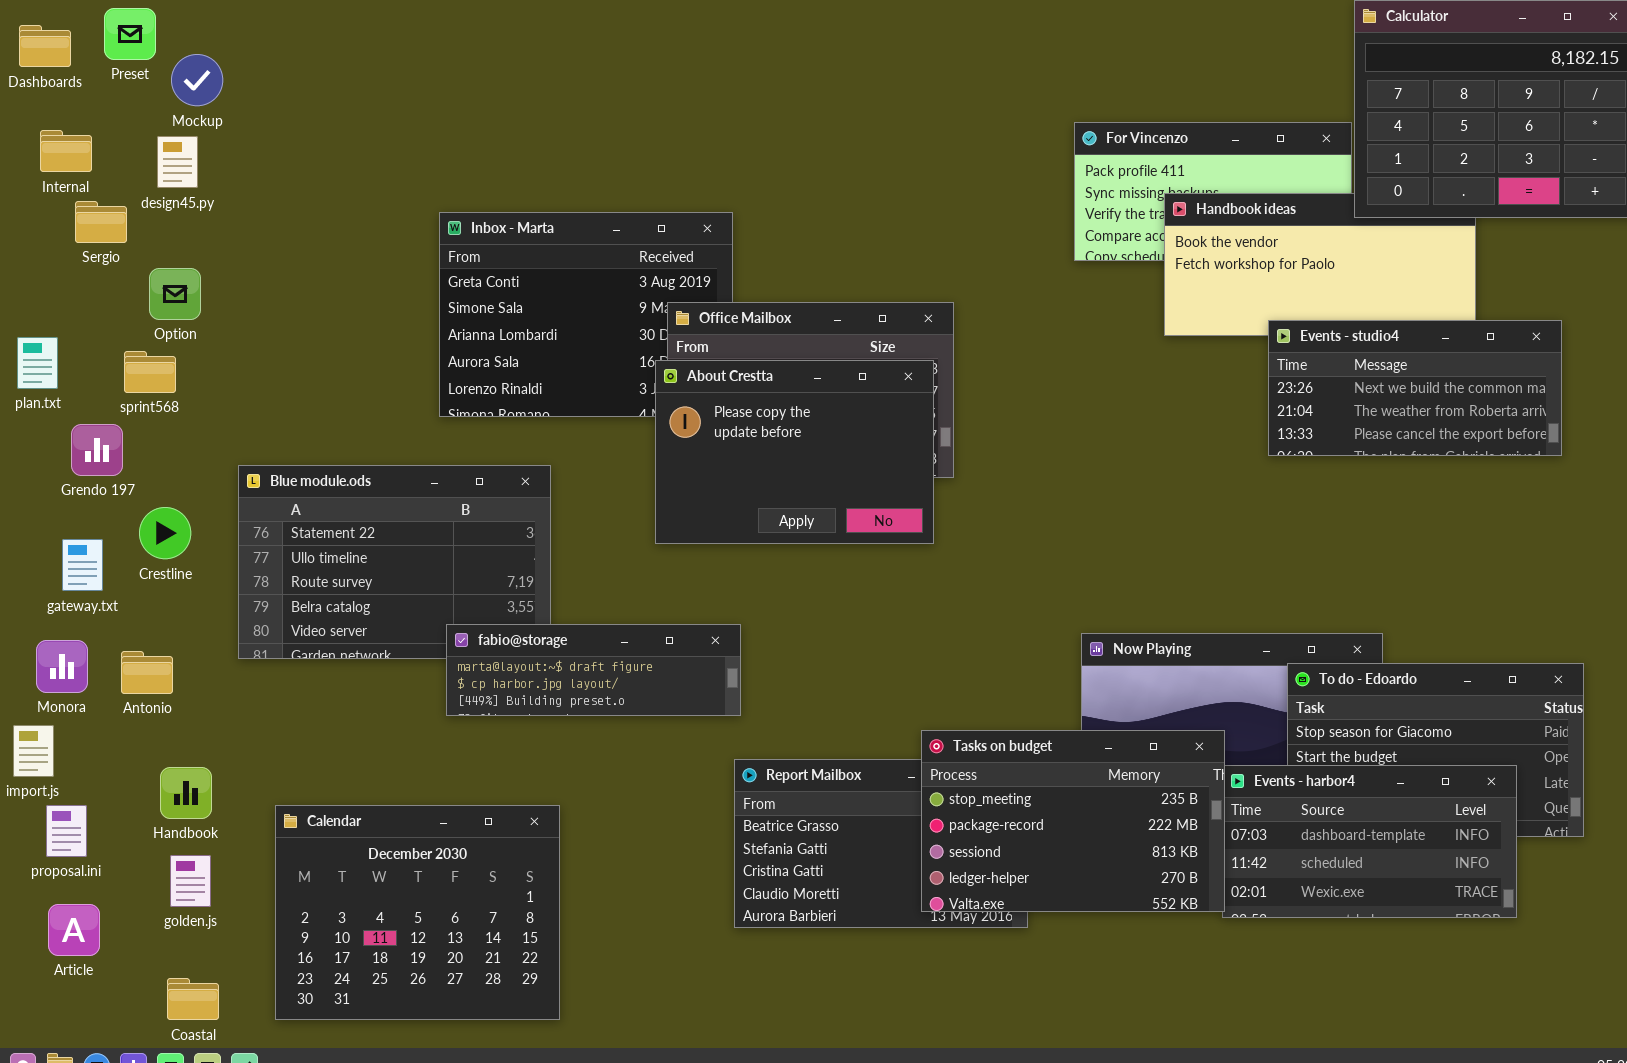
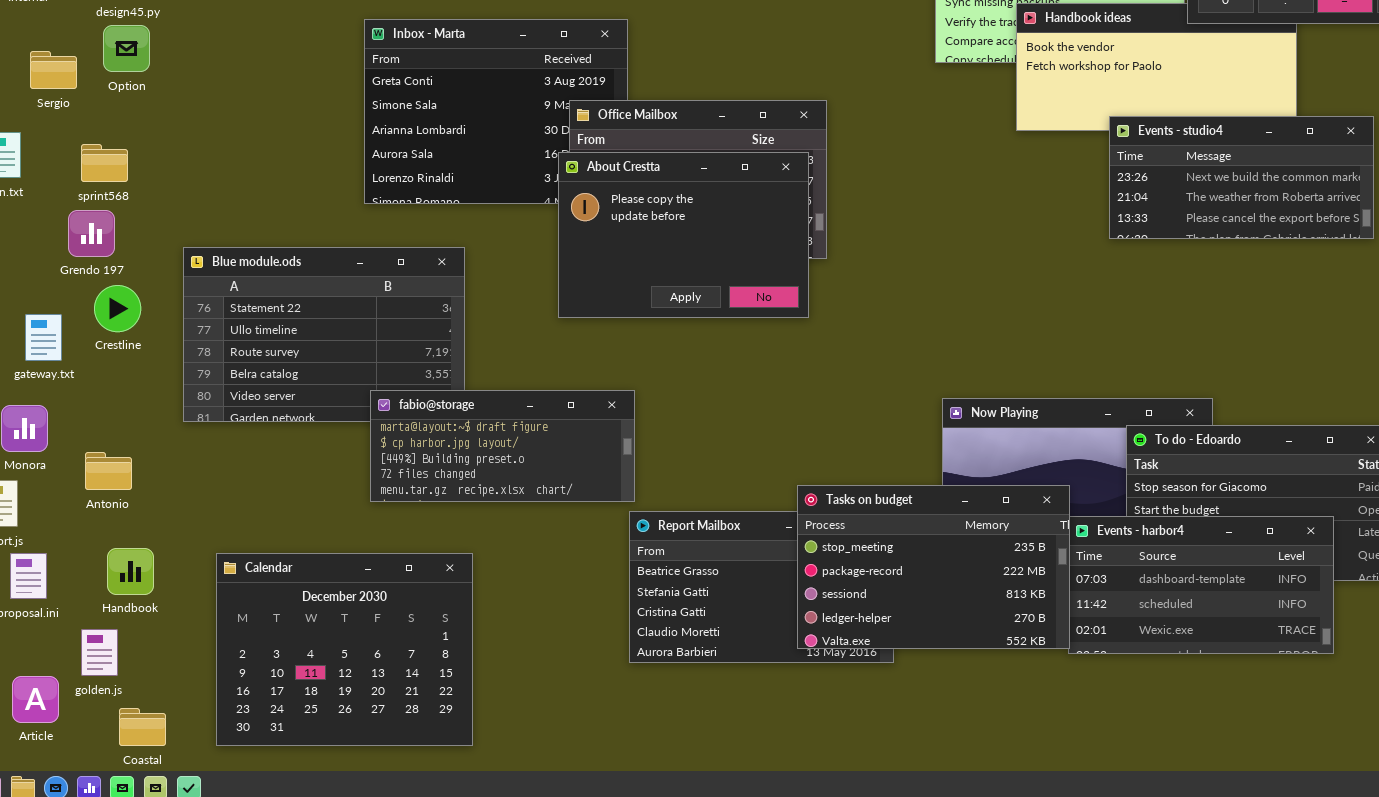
Sergio: [75,201,127,243] -> [30,51,77,89], moved
Option: [149,268,201,320] -> [103,25,150,72], moved
Grendo 197: [71,424,123,476] -> [68,210,115,257], moved
fabio@storage: [446,624,741,716] -> [370,390,635,502], resized
Antonio: [121,651,173,694] -> [85,452,132,490], moved
Handbook: [160,767,212,819] -> [107,548,154,595], moved
golden.js: [170,855,211,907] -> [81,629,118,676], moved
Article: [48,904,100,956] -> [12,676,59,723], moved

